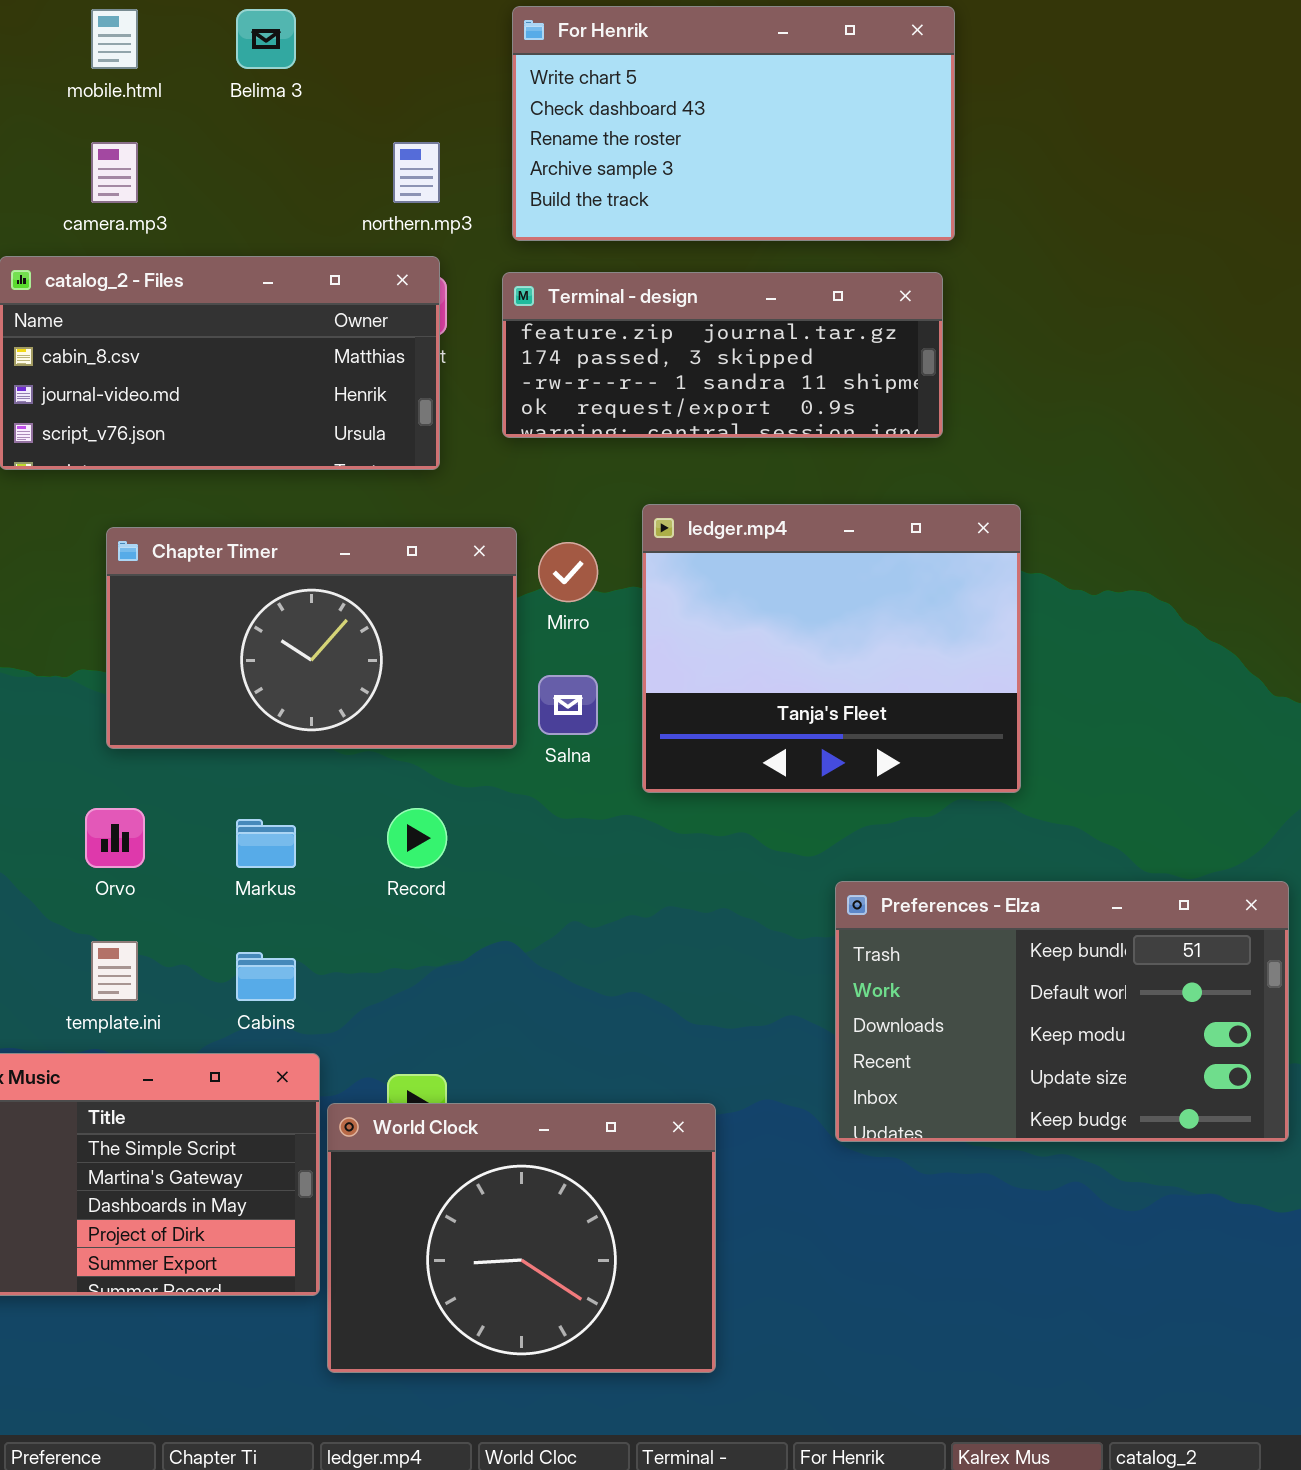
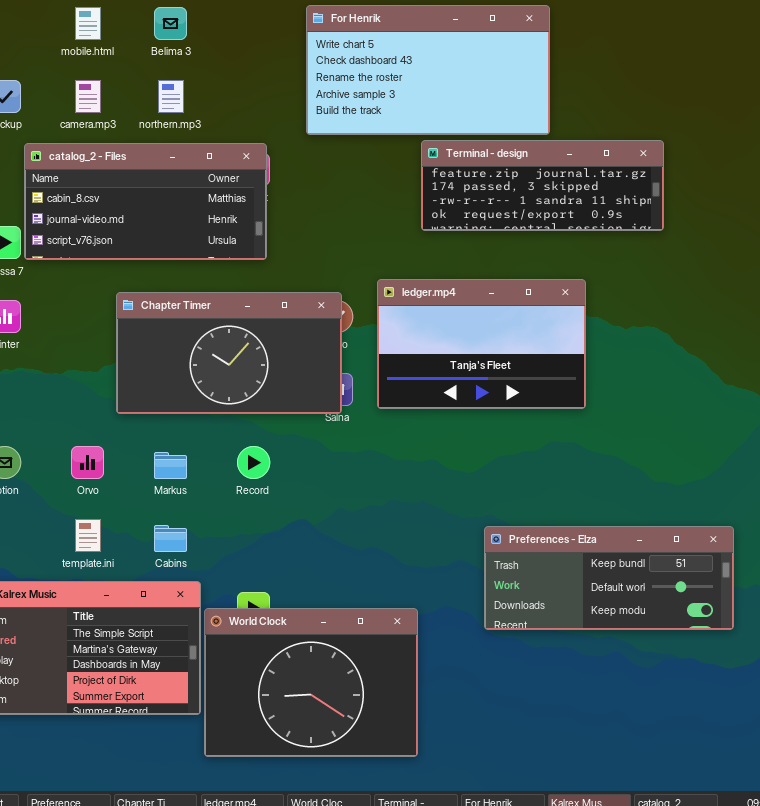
northern.mp3: [393,142,440,203] -> [158,80,184,113], moved
Terminal - design: [502,272,943,438] -> [421,140,664,231], moved
ledger.mp4: [642,504,1021,793] -> [377,279,586,409], resized
Chapter Timer: [106,527,517,749] -> [116,292,342,414], moved
Preferences - Elza: [835,881,1289,1142] -> [484,526,734,630], resized

